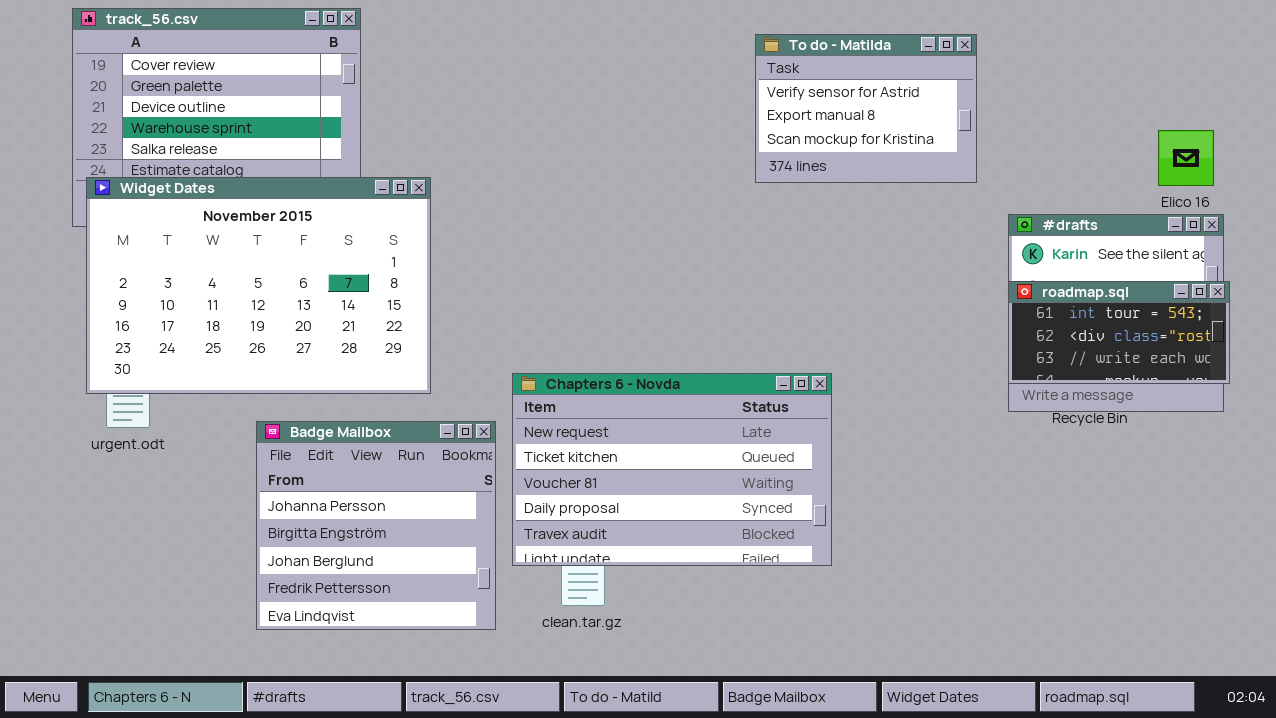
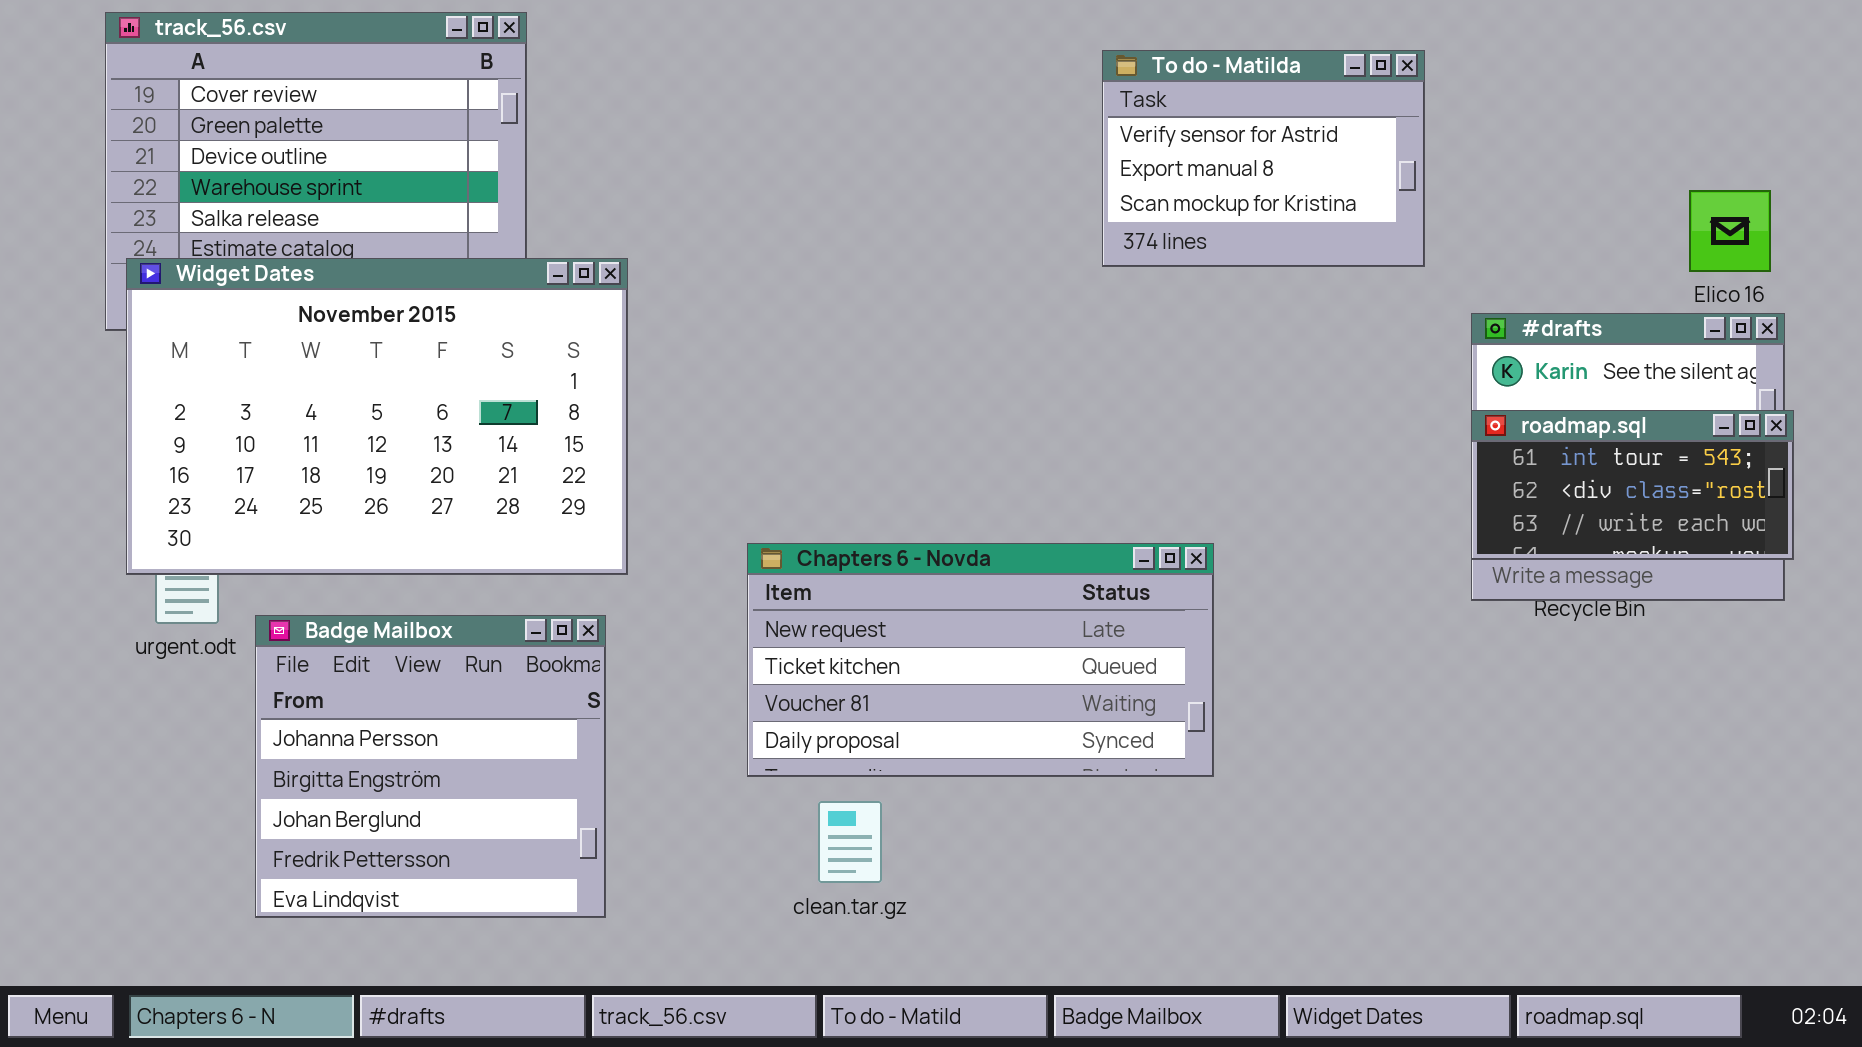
Chapters 6 - Novda: [512,373,832,566] -> [747,543,1214,777], resized
Badge Mailbox: [256,421,496,630] -> [255,615,606,918], moved

